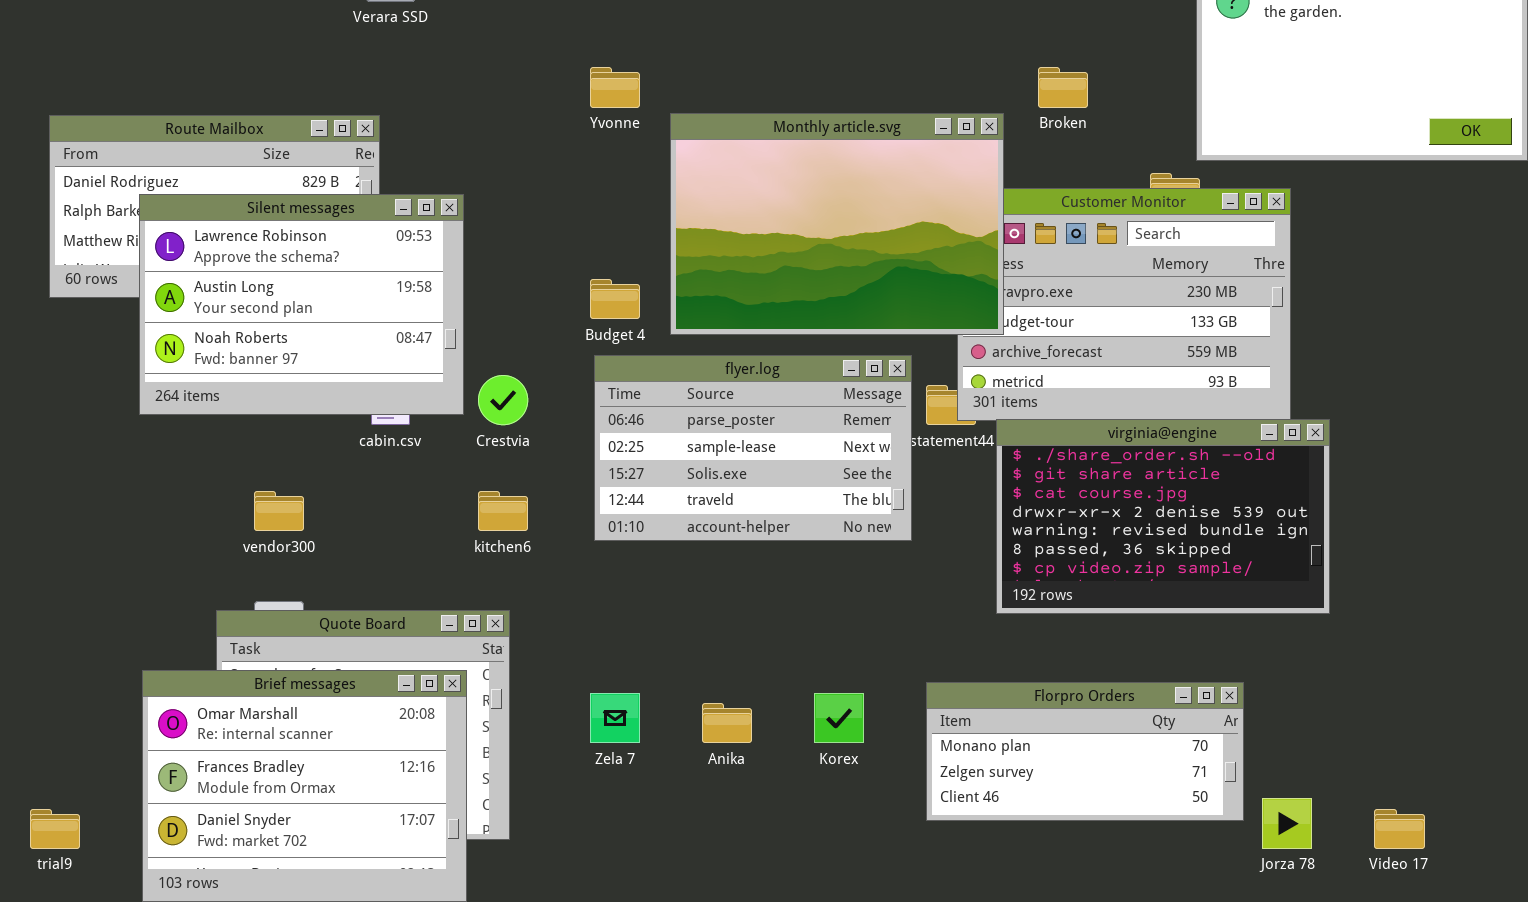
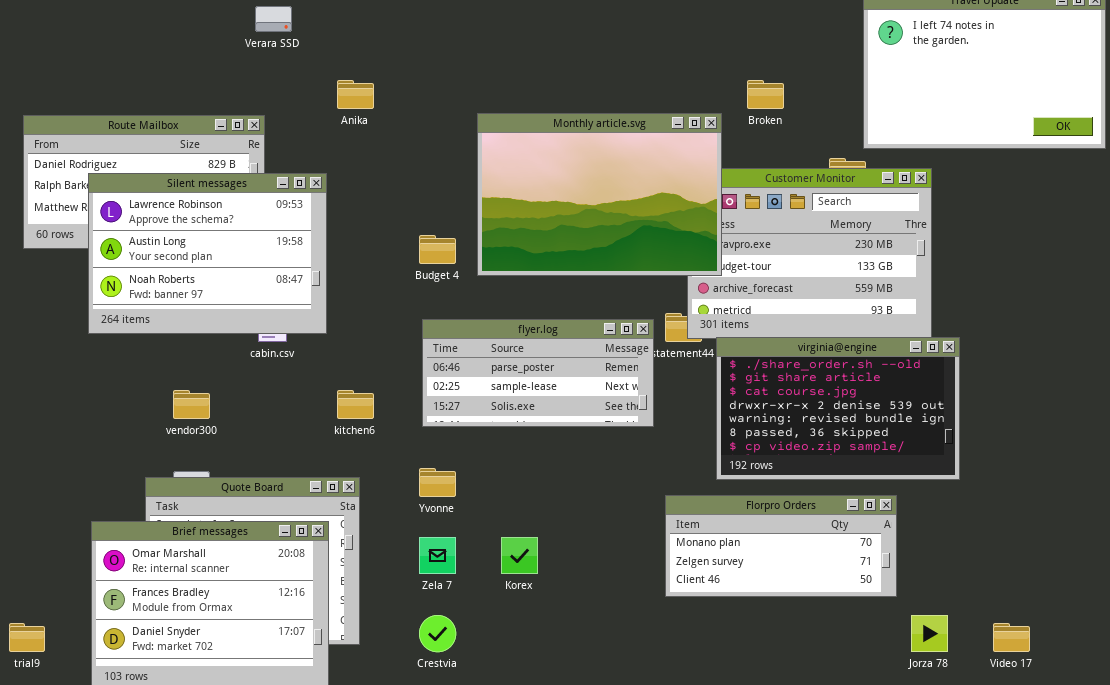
Yvonne: [590,67,640,108] -> [419,468,456,497], moved
flyer.log: [594,355,912,541] -> [422,319,654,427], resized
Crestvia: [478,375,528,425] -> [419,615,456,652], moved
Florpro Orders: [926,682,1244,821] -> [665,495,897,597], moved
Korex: [814,693,864,743] -> [501,537,538,574], moved
Anika: [702,703,752,743] -> [337,80,374,109], moved

